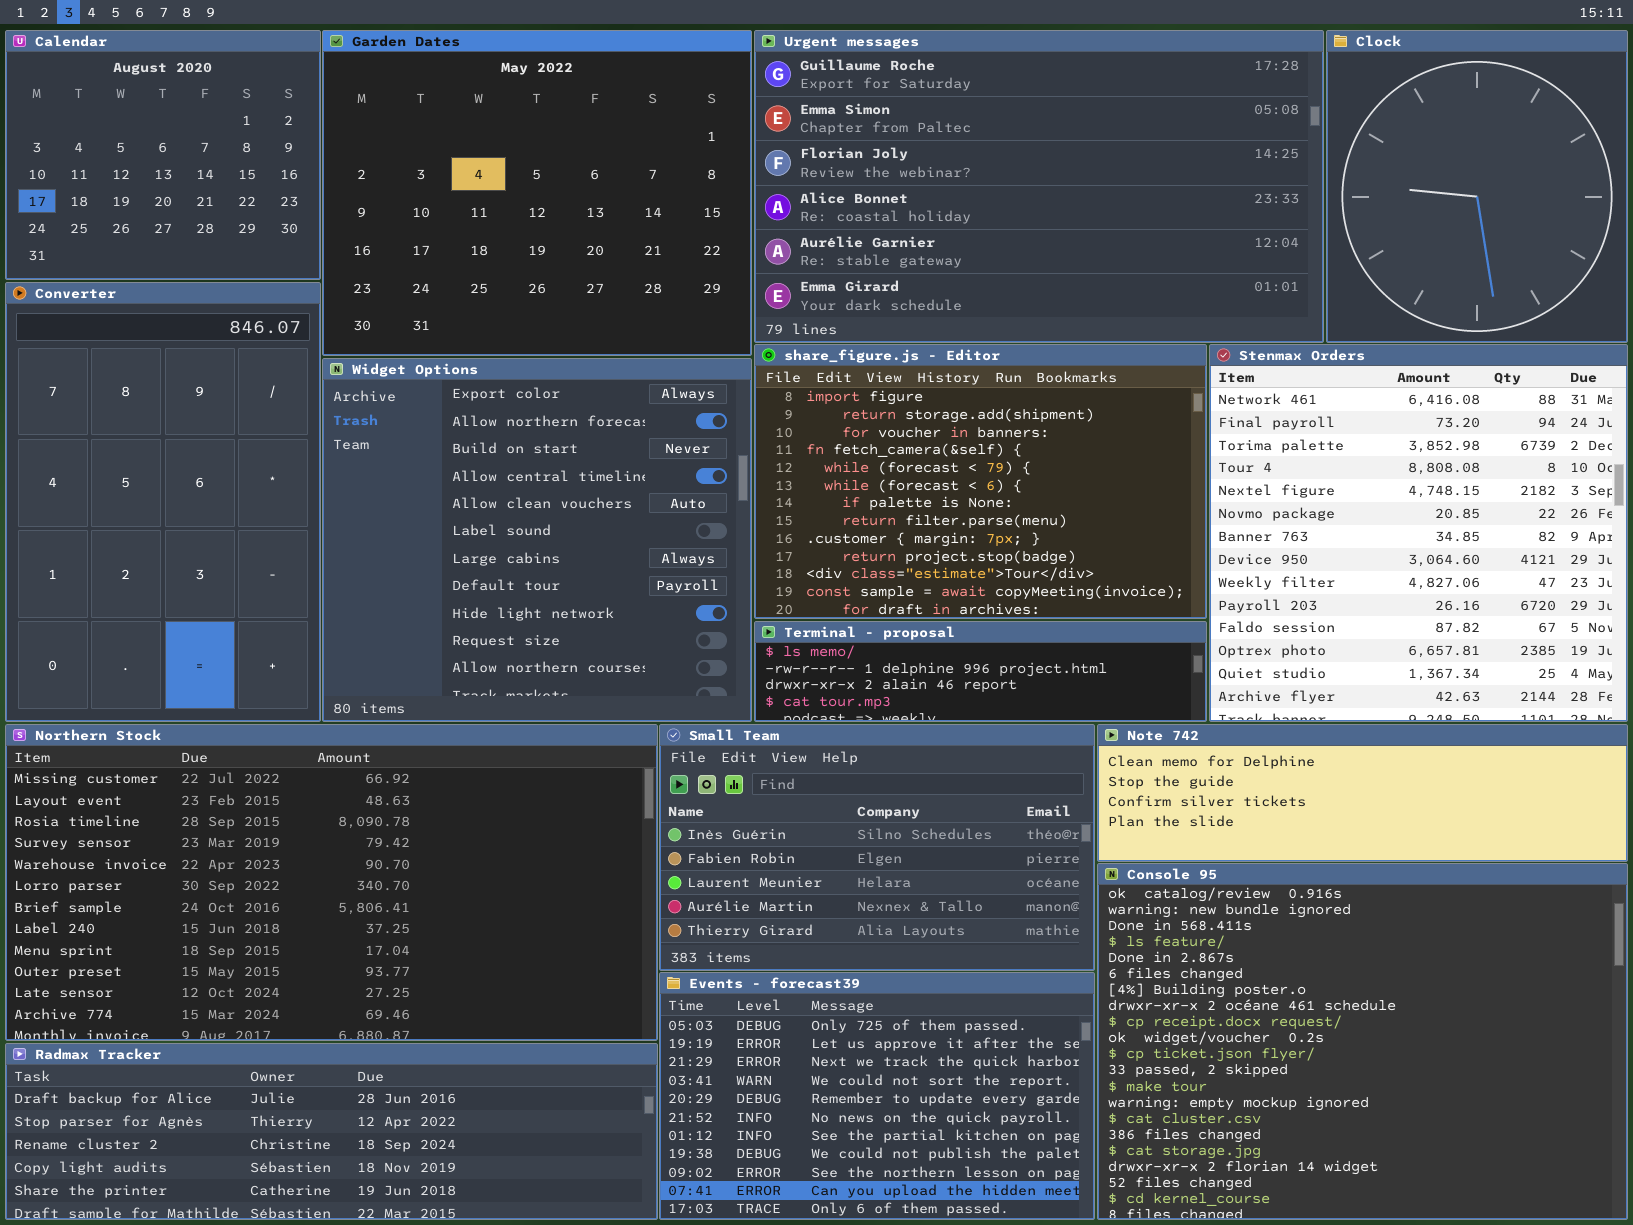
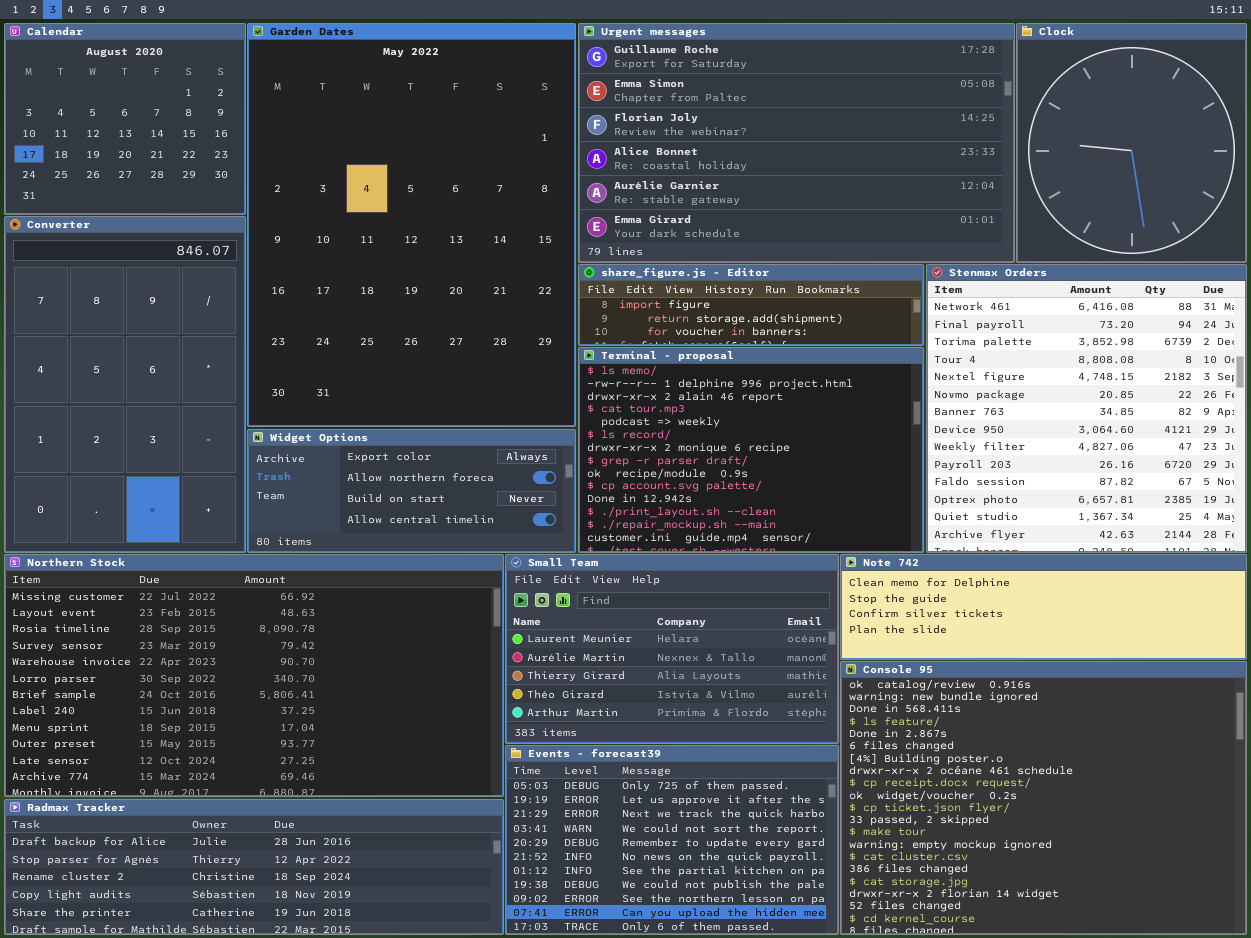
Garden Dates: [322,30,752,356] -> [247,23,576,427], resized
share_figure.js - Editor: [754,344,1207,619] -> [578,264,924,346], resized
Widget Options: [322,358,752,722] -> [247,429,576,553], resized
Terminal - proposal: [754,621,1207,722] -> [578,347,924,553], resized
Small Team: [659,724,1095,971] -> [505,554,839,744], scrolled down 2 rows

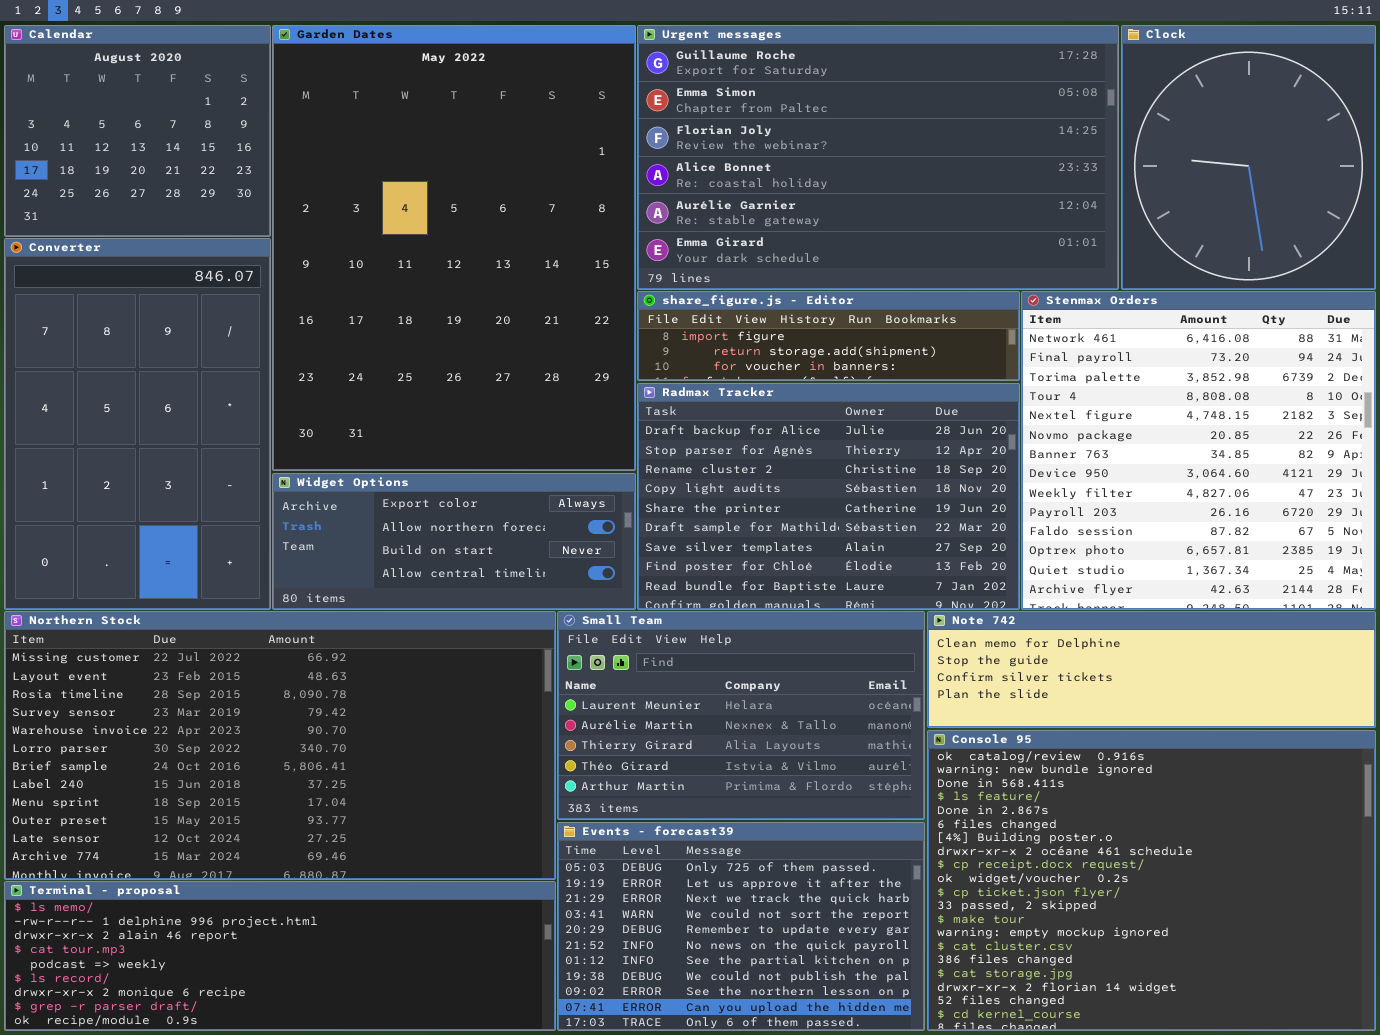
Terminal - proposal: [578,347,924,553] -> [4,881,556,1031], moved, resized
Radmax Tracker: [4,799,504,935] -> [637,383,1020,610], moved, resized

